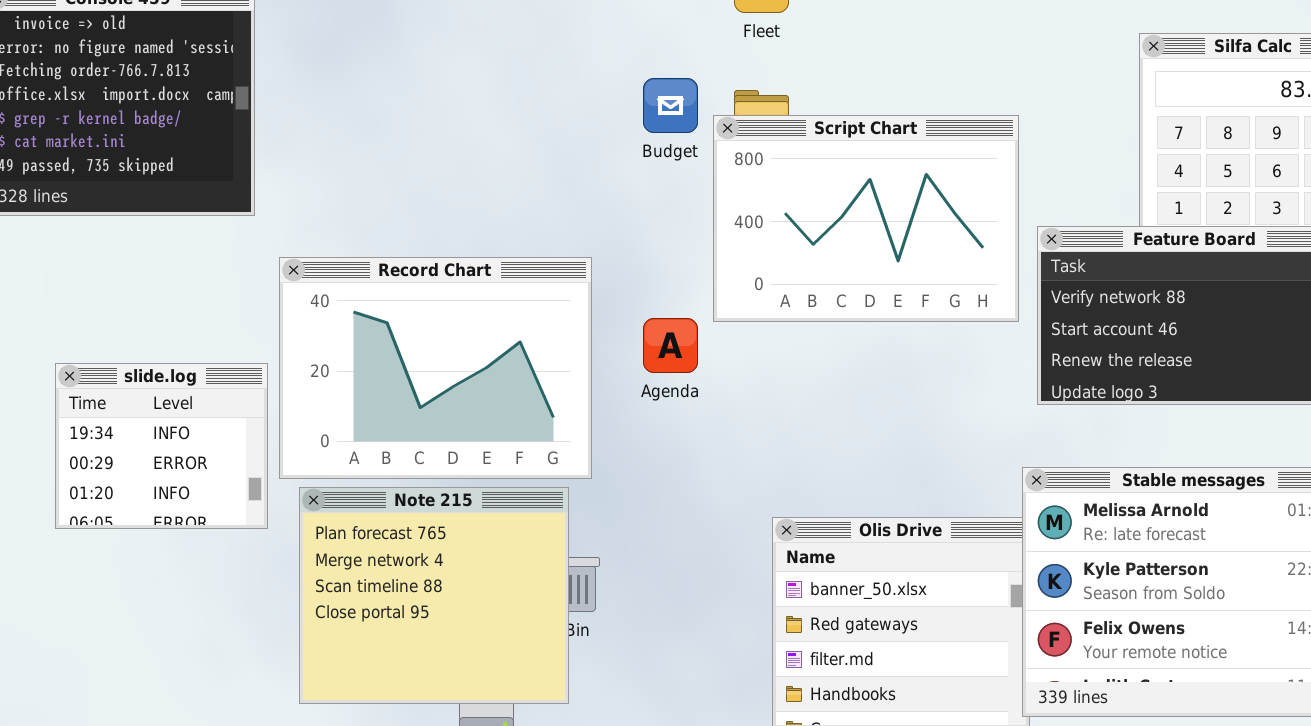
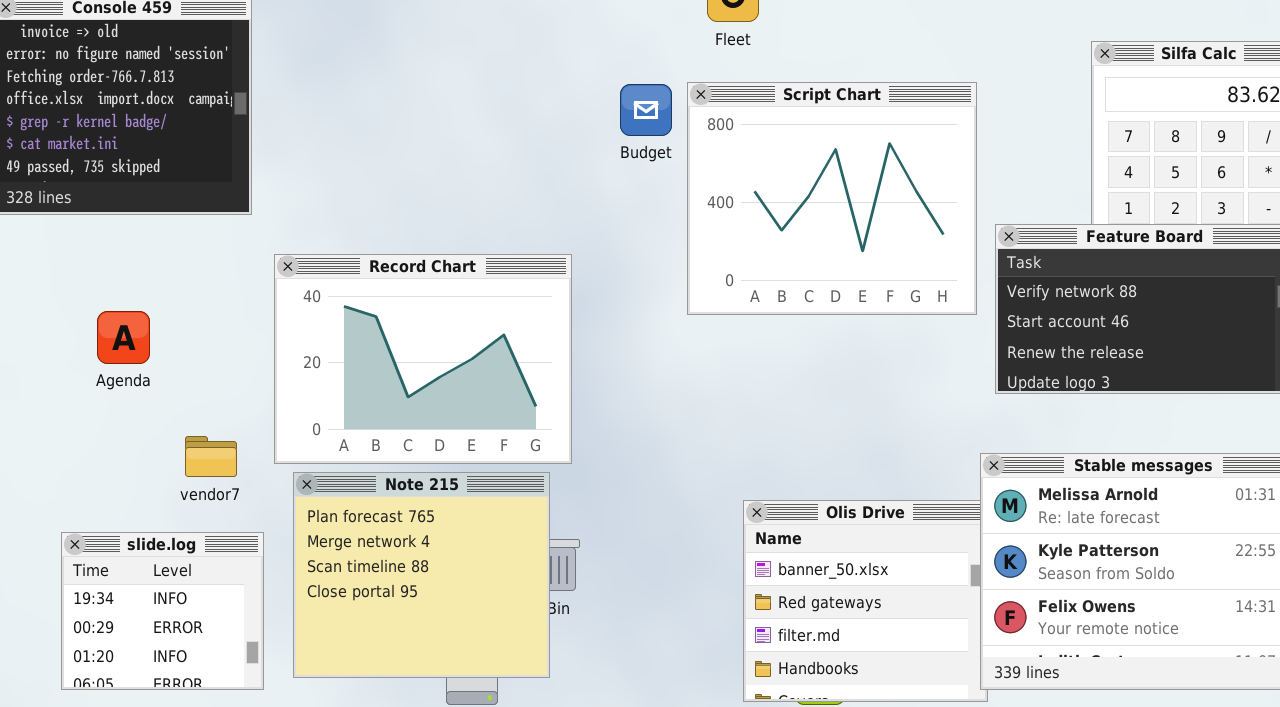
Script Chart: [713,115,1019,322] -> [687,82,977,315], resized
Agenda: [643,318,698,373] -> [97,311,150,364], moved
slide.log: [55,363,268,529] -> [61,532,264,690], moved

